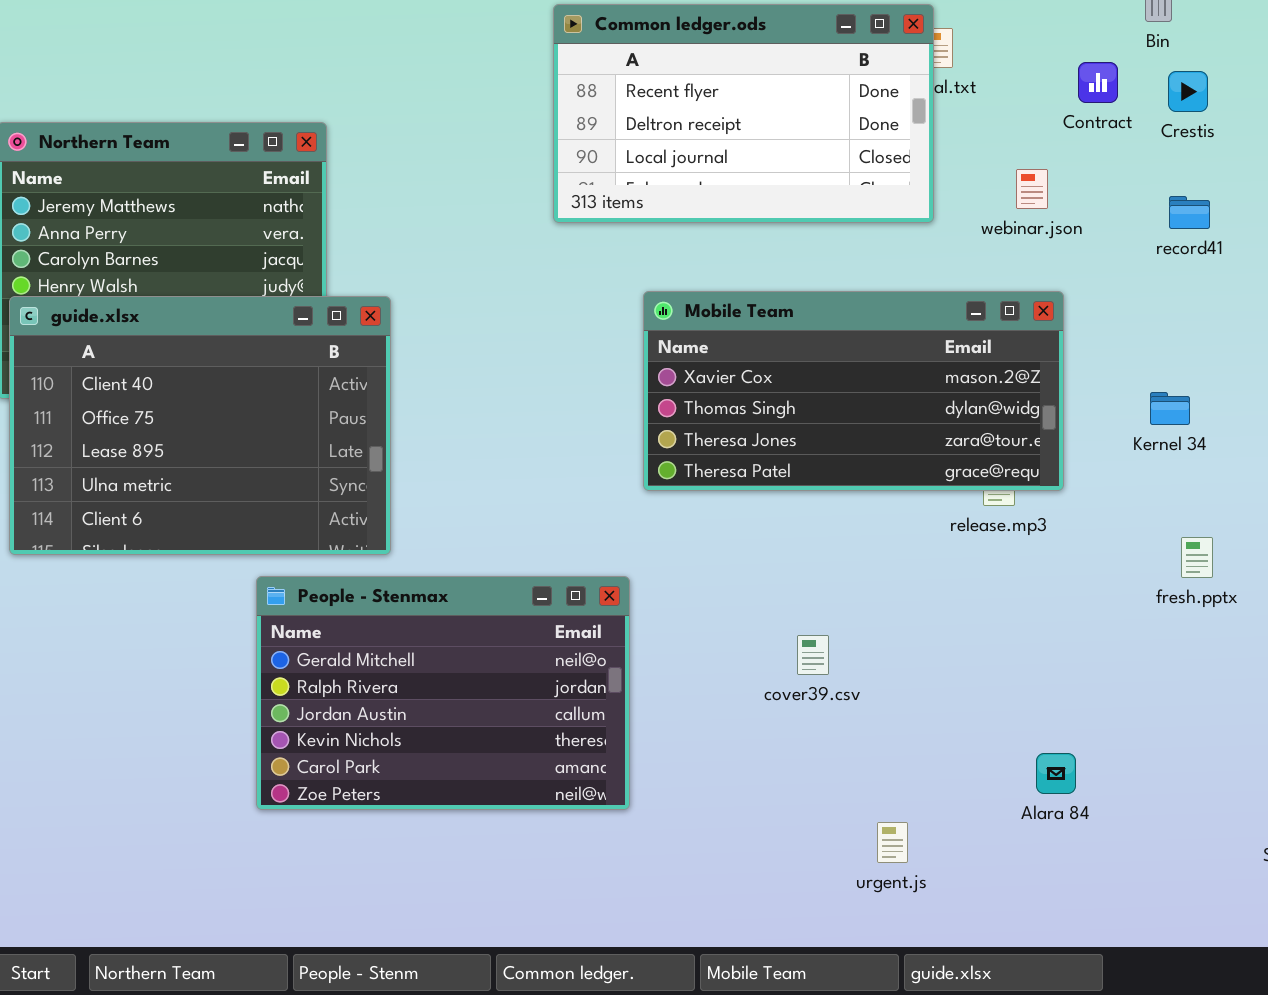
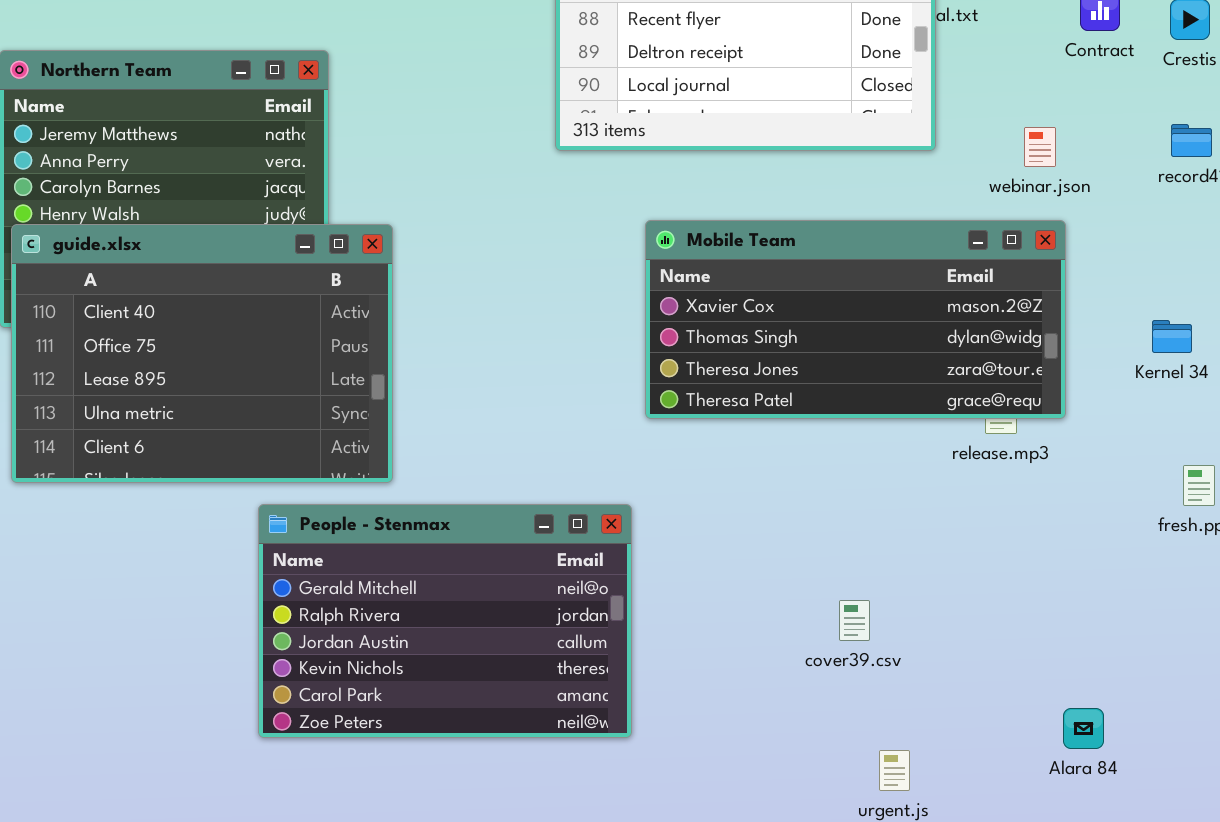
webinar.json: [1016,169,1048,209] -> [1024,127,1056,167], moved
cover39.csv: [797,635,829,675] -> [839,600,870,641], moved
Alara 84: [1036,753,1076,794] -> [1063,708,1104,749], moved

